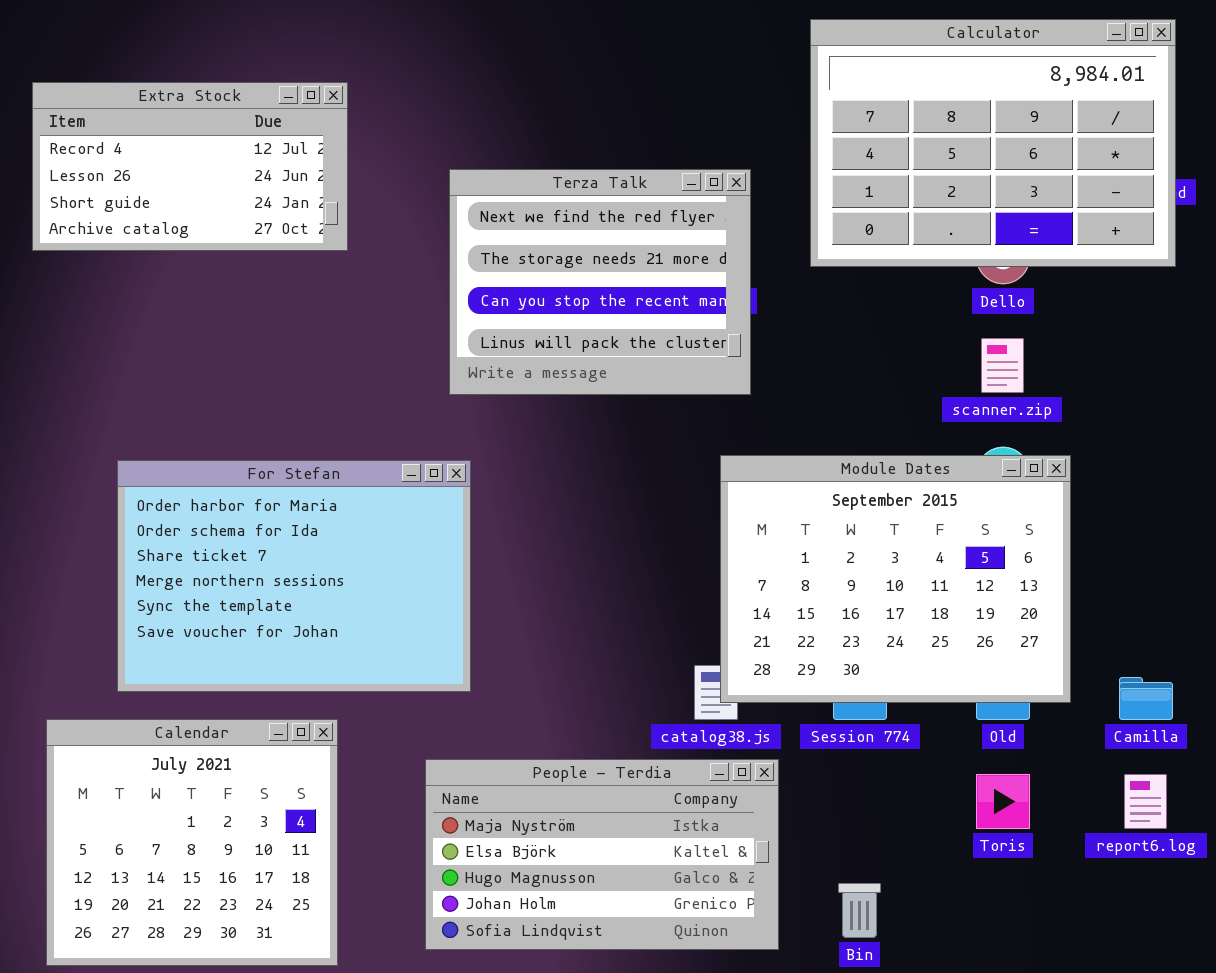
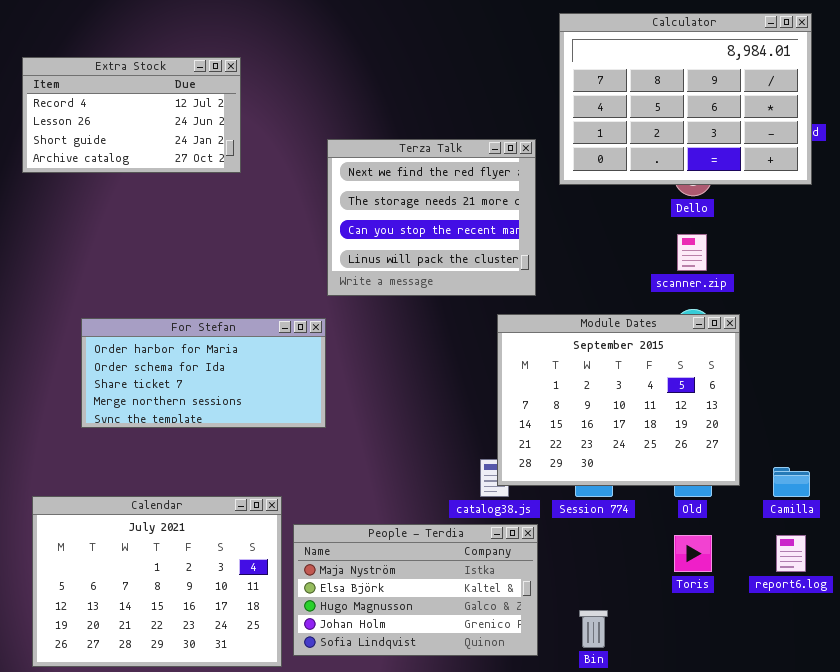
Terza Talk: [449,169,751,395] -> [327,139,536,296], moved
For Stefan: [117,460,471,692] -> [81,318,326,428], resized
Calendar: [46,719,338,966] -> [32,496,282,667], resized

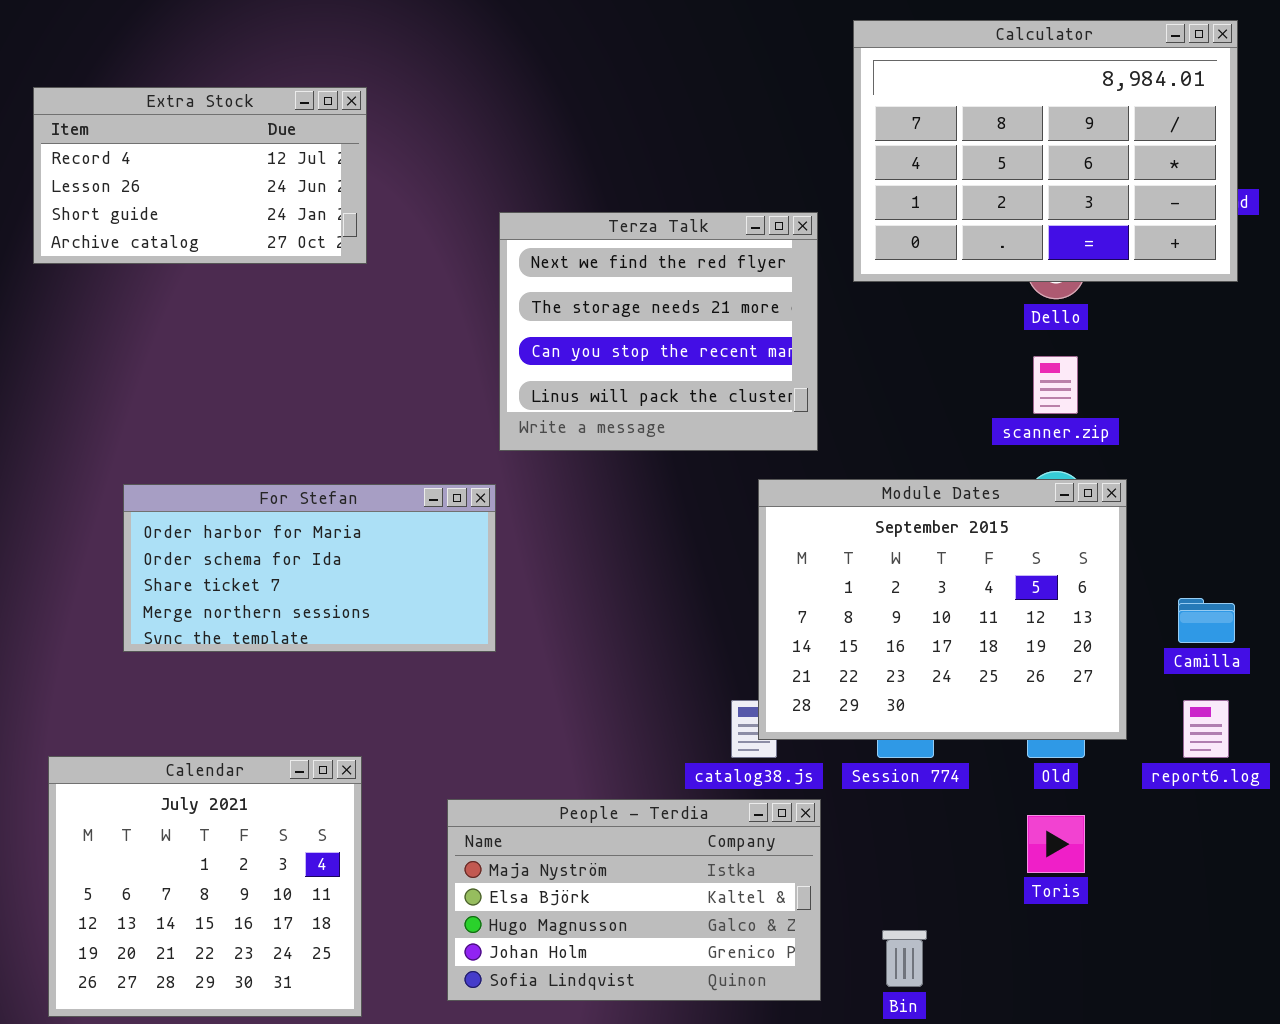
Camilla: [773,467,810,497] -> [1178,598,1235,643], moved
Calendar: [32,496,282,667] -> [48,756,362,1017], resized
report6.log: [776,535,806,572] -> [1183,700,1229,758], moved

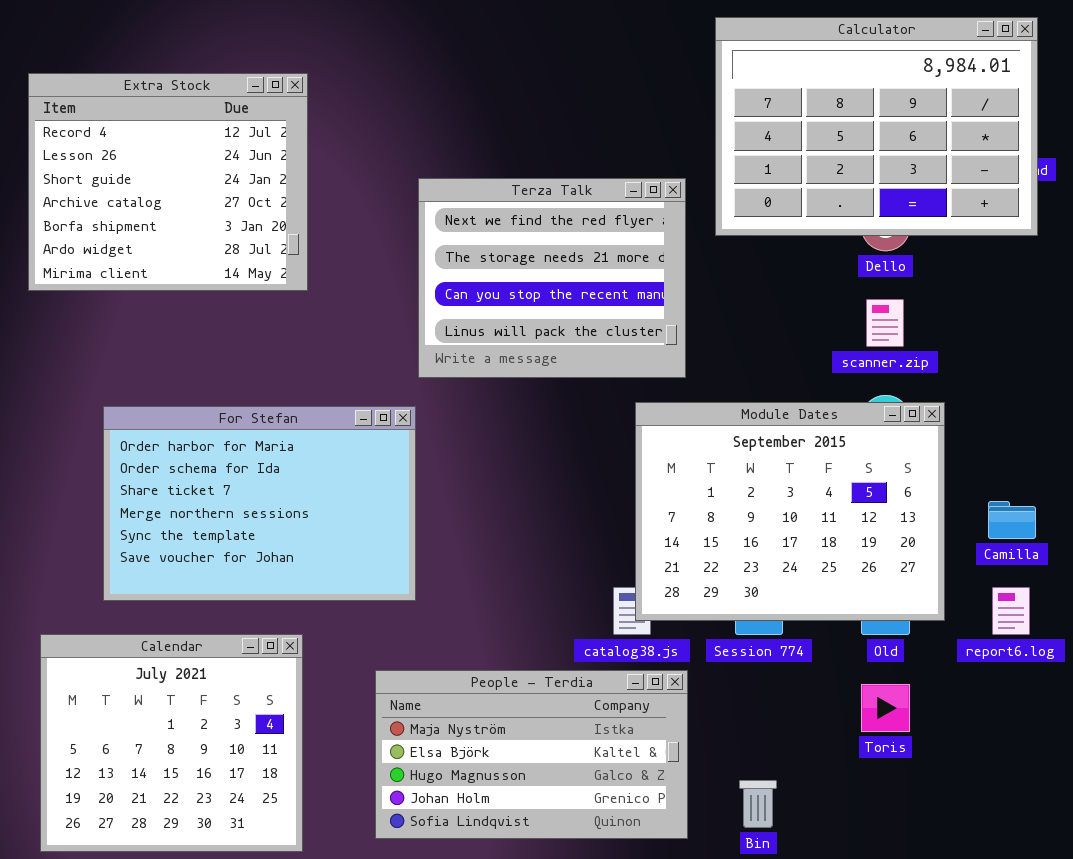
Extra Stock: [33,87,367,264] -> [28,73,308,291], resized
For Stefan: [123,484,496,652] -> [103,406,416,601], resized

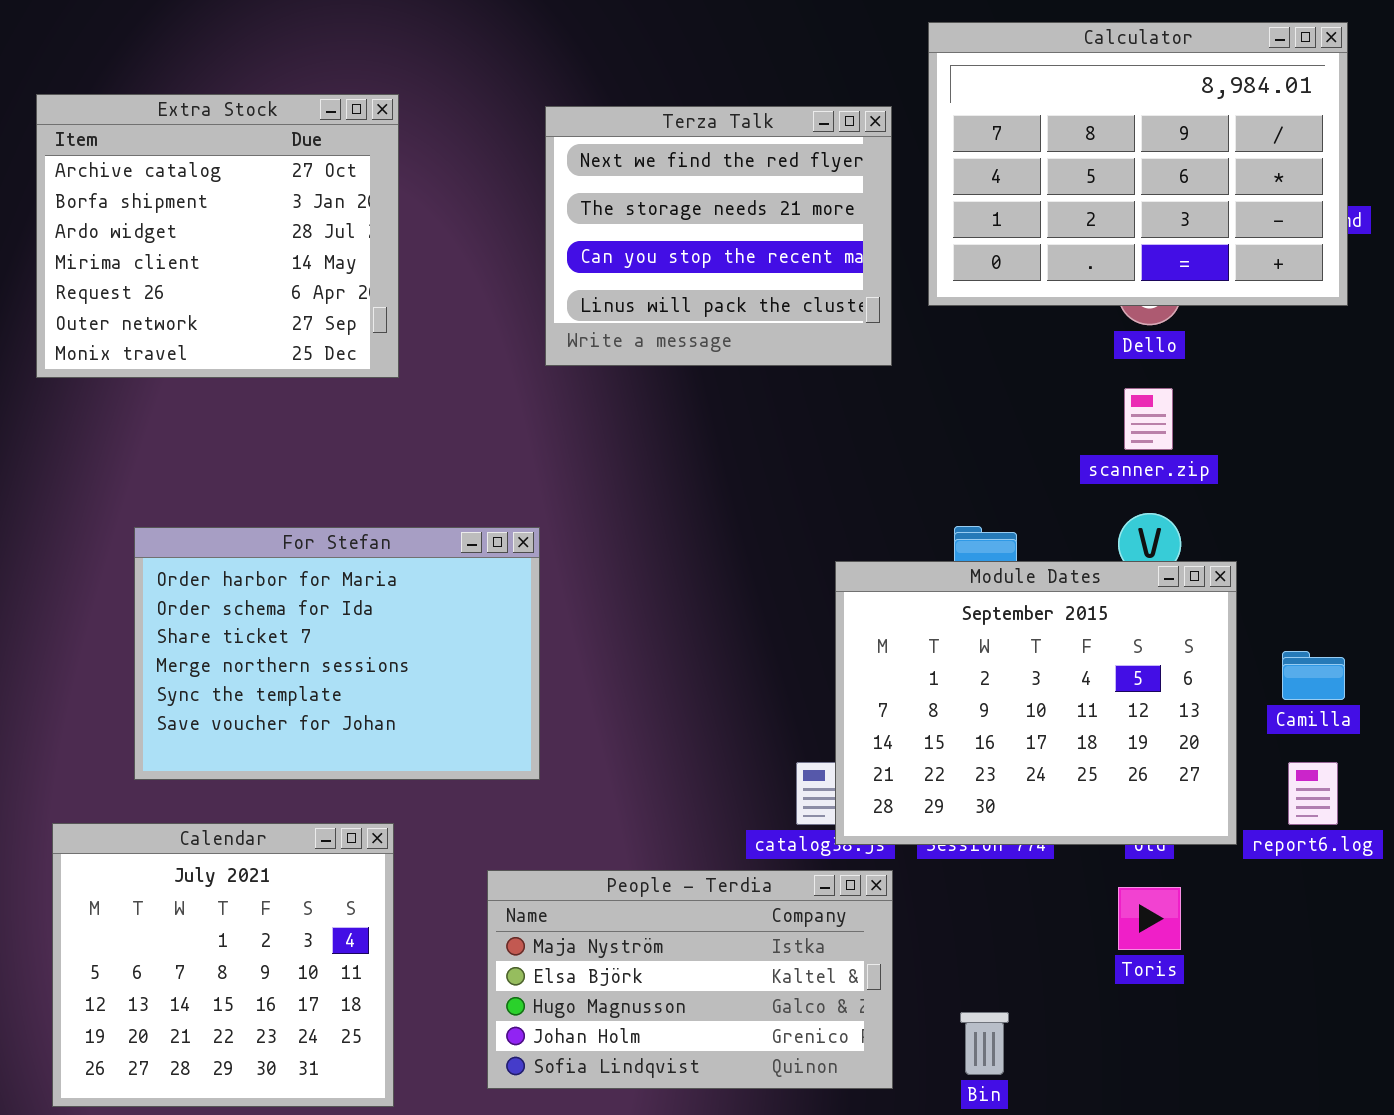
Extra Stock: [28,73,308,291] -> [36,94,399,378], scrolled down 3 rows
Terza Talk: [418,178,686,378] -> [545,106,892,366], moved
Module Dates: [635,402,945,621] -> [835,561,1237,845], moved

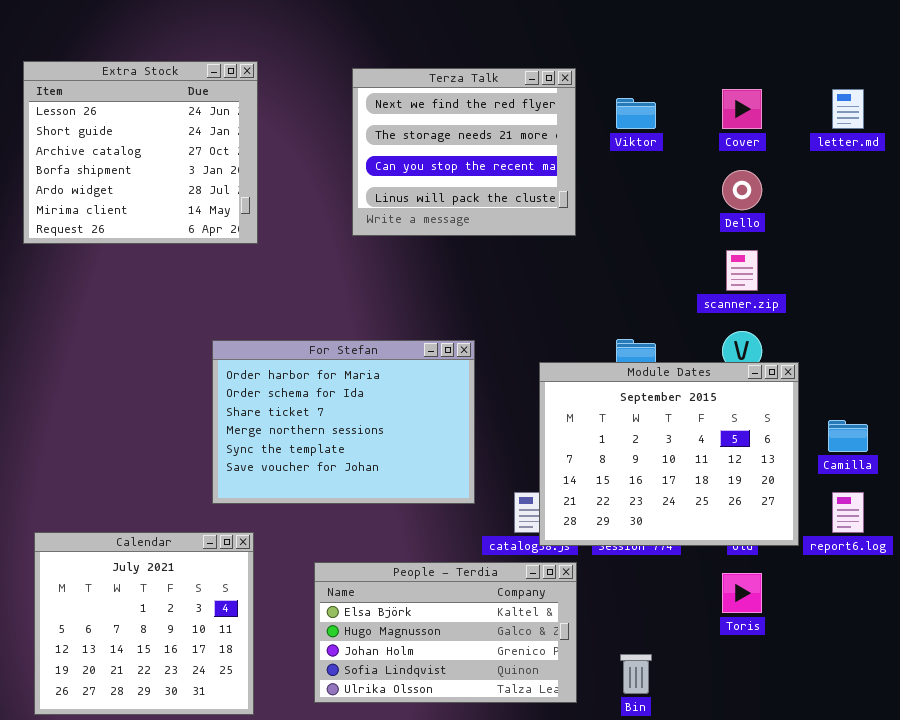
Calculator: [928,22,1348,306] -> none, closed
Extra Stock: [36,94,399,378] -> [23,61,258,244], scrolled up 2 rows
For Stefan: [134,527,540,780] -> [212,340,475,504], moved
People - Terdia: [487,870,893,1089] -> [314,562,577,703], scrolled down 1 row

